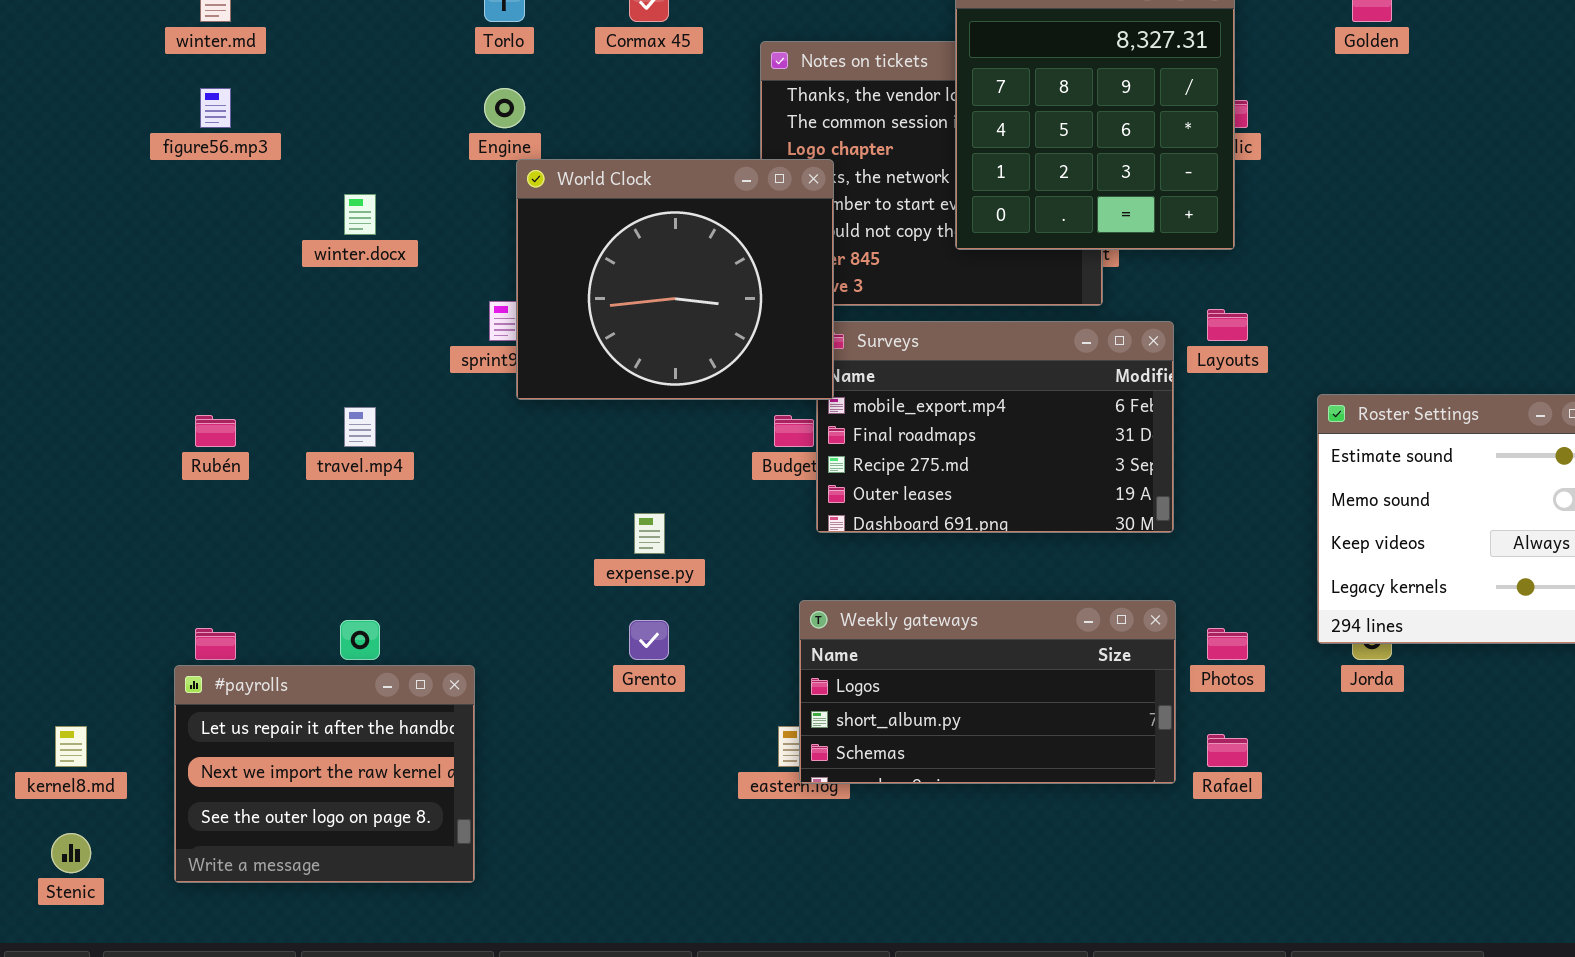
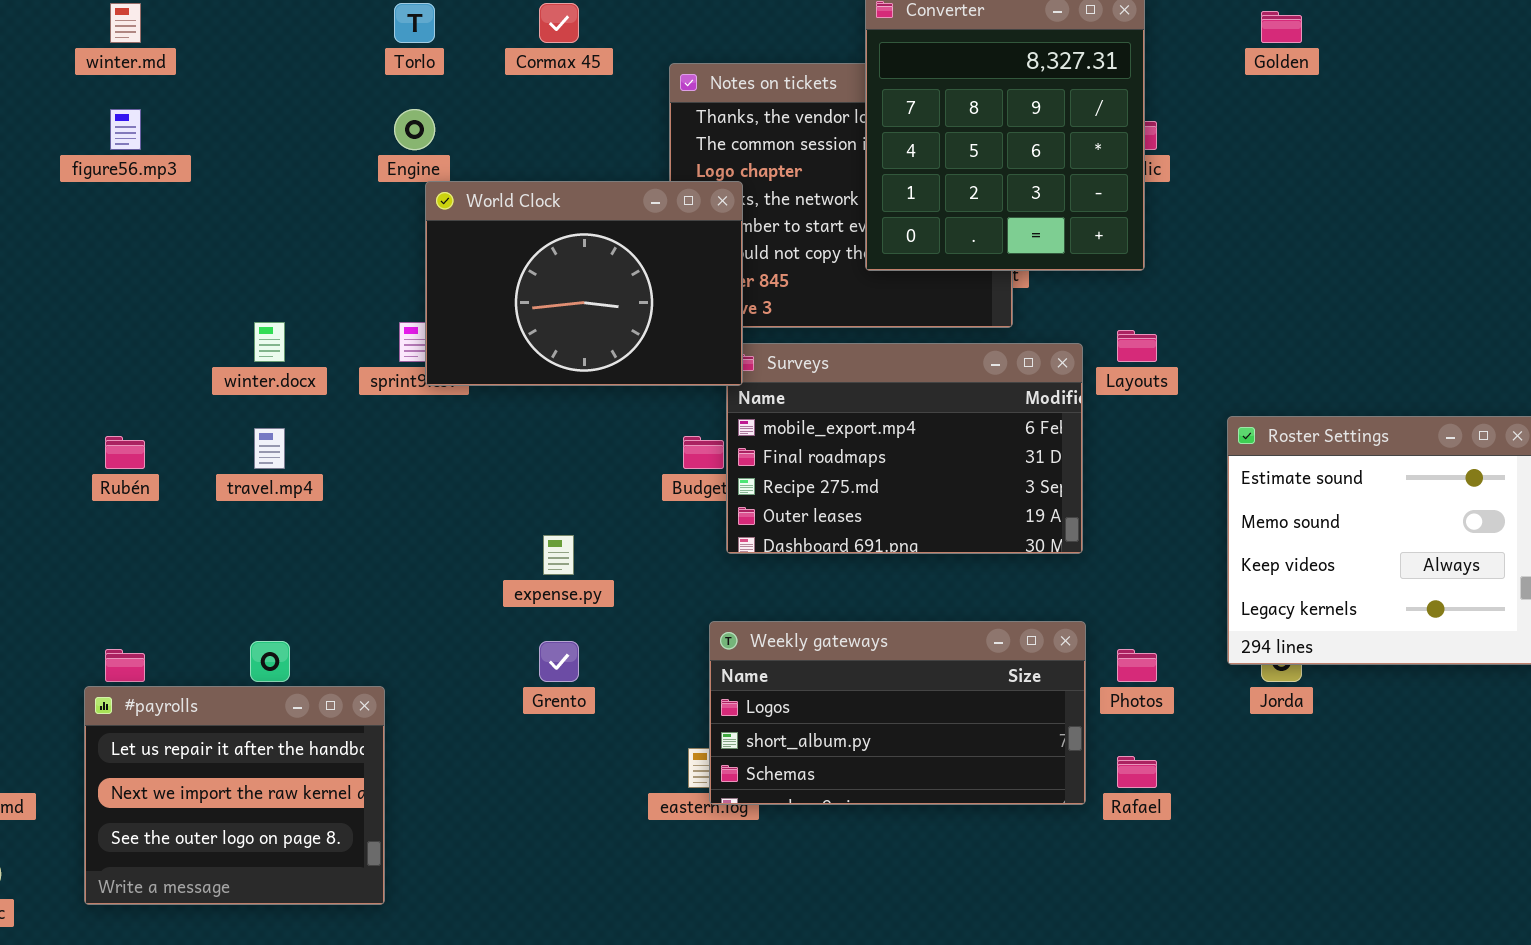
World Clock: [516,159,834,400] -> [425,181,743,386], resized
winter.docx: [344,194,376,235] -> [254,322,285,362], moved

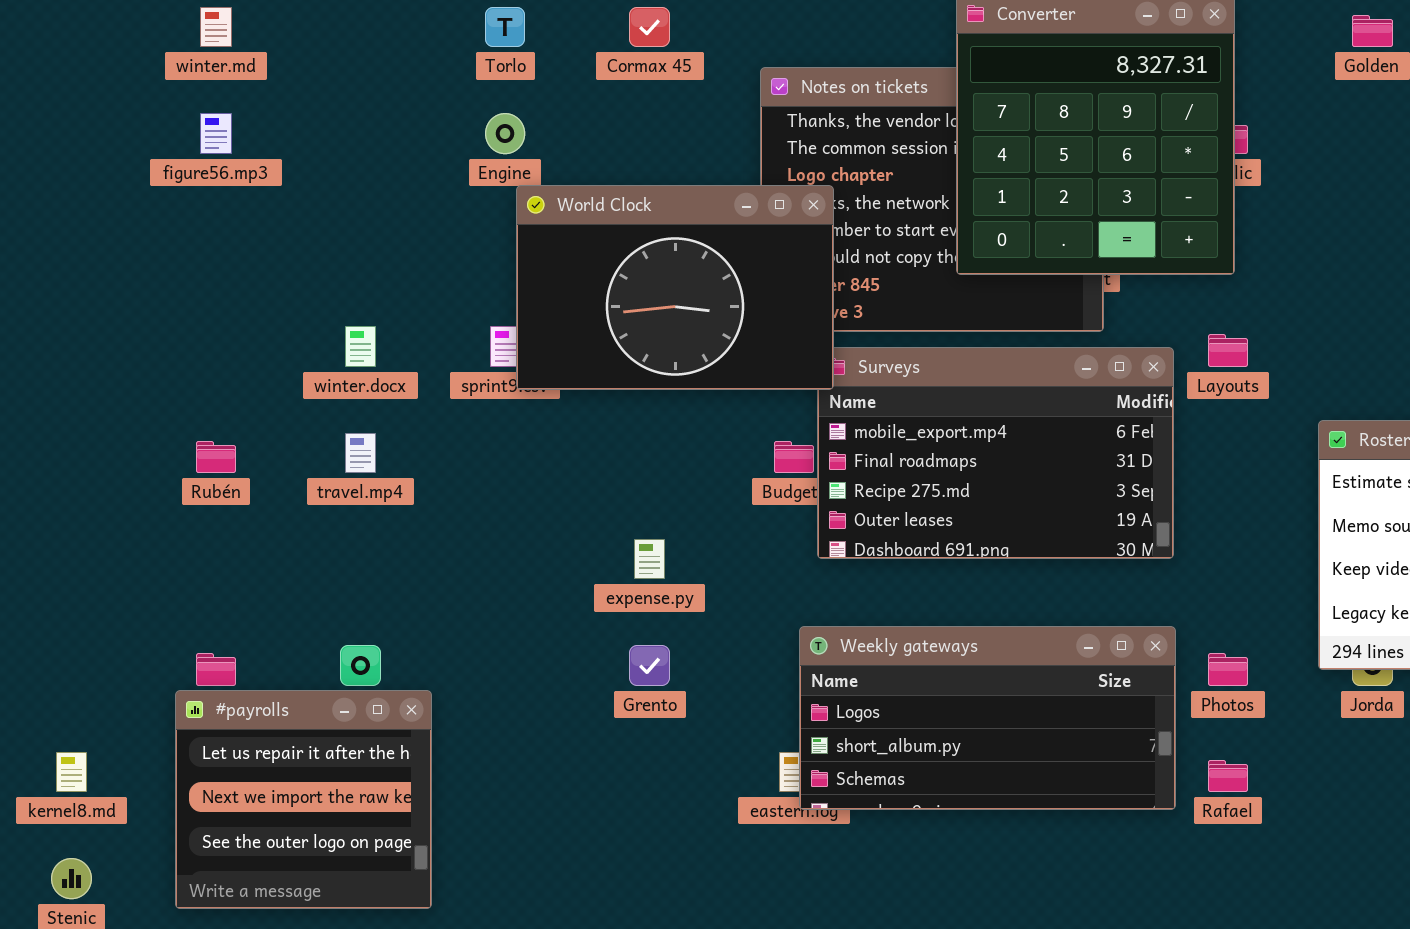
#payrolls: [84,686,385,905] -> [175,690,432,909], resized

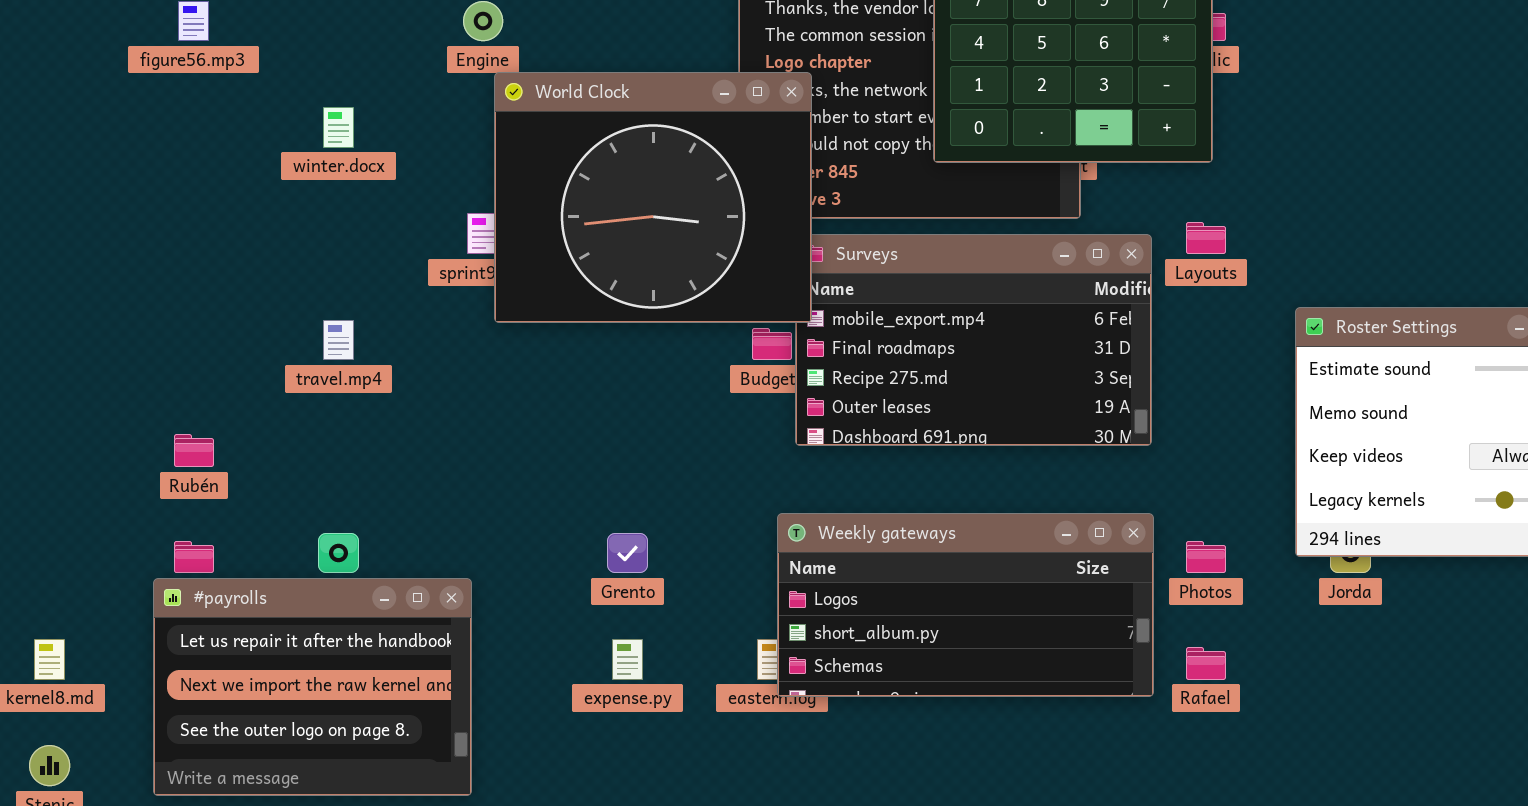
World Clock: [516,185,834,390] -> [494,72,812,323], resized
winter.docx: [345,326,376,367] -> [323,107,354,148], moved
Rubén: [196,441,236,473] -> [174,434,214,467], moved
expense.py: [634,539,665,579] -> [612,639,643,680], moved
#payrolls: [175,690,432,909] -> [153,578,472,796], resized

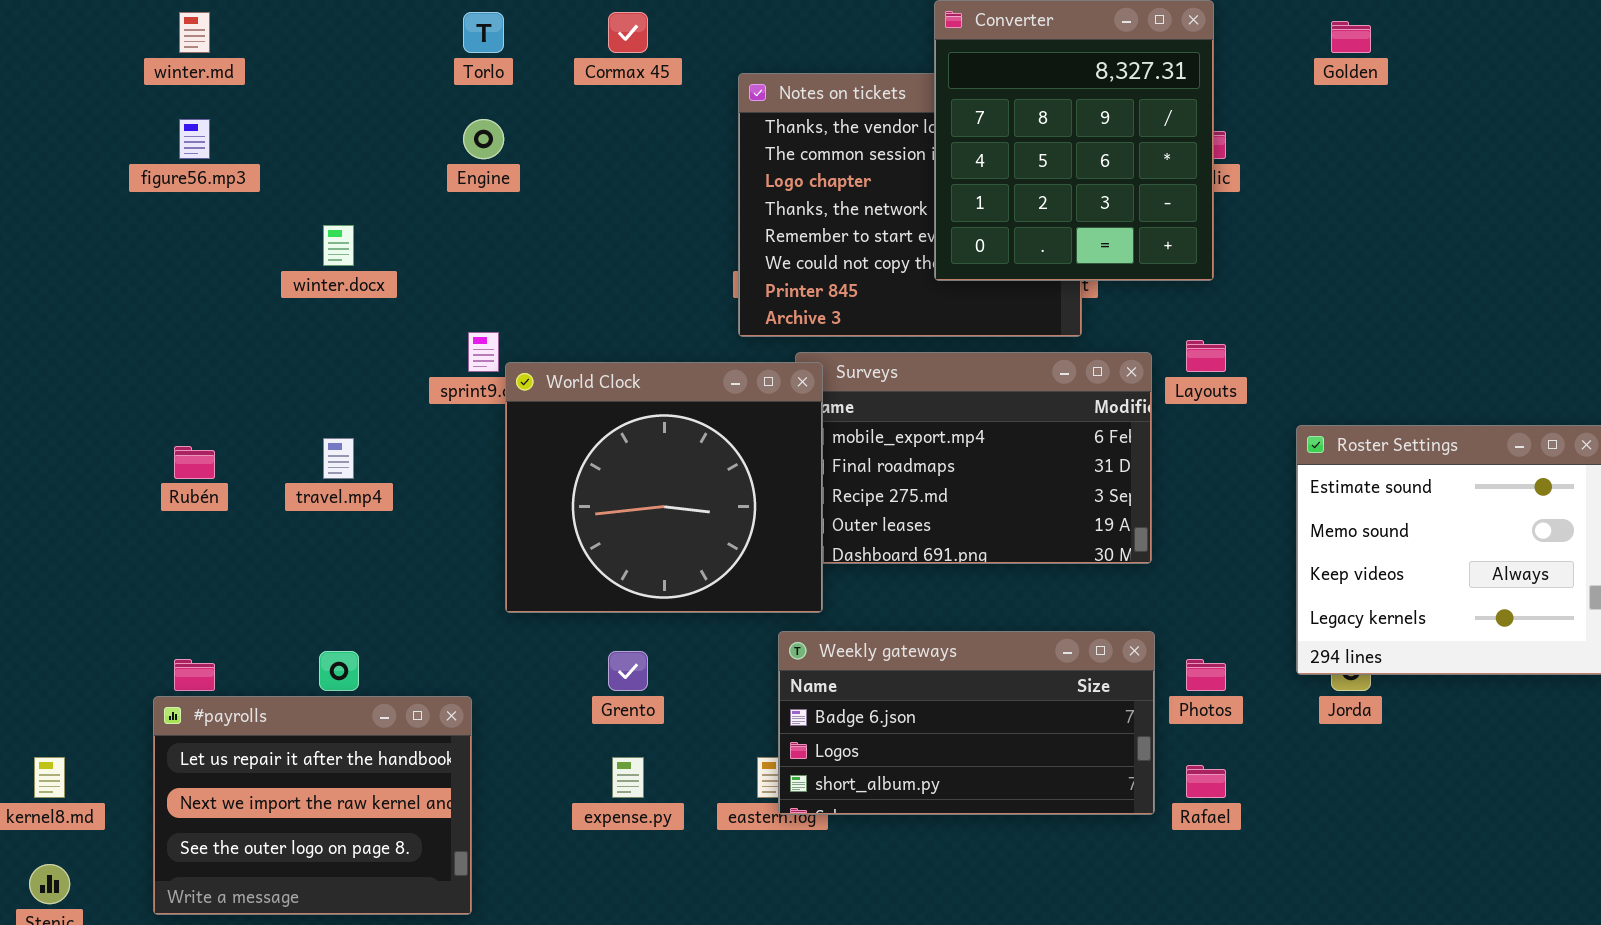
World Clock: [494,72,812,323] -> [505,362,823,613], moved
Rubén: [174,434,214,467] -> [174,446,215,479], moved
Weekly gateways: [777,513,1154,697] -> [778,631,1155,815], scrolled up 1 row

